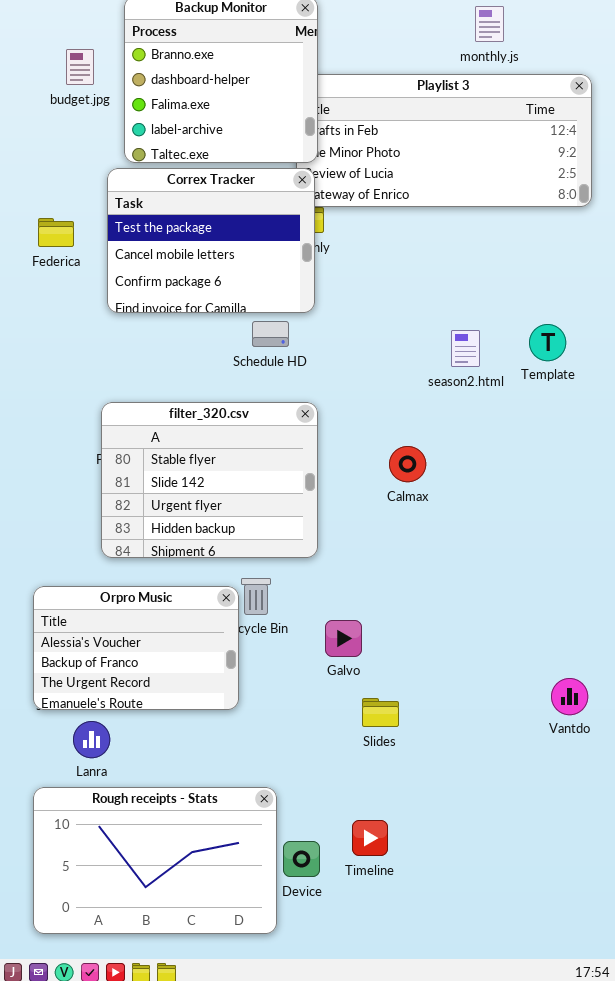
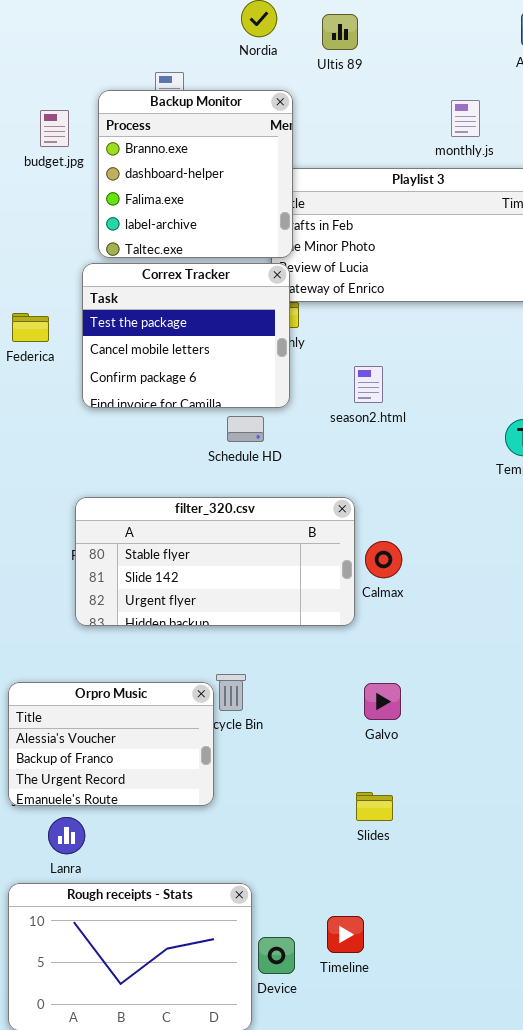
budget.jpg: [66,49,94,85] -> [40,110,69,147], moved
season2.html: [451,330,480,367] -> [354,366,383,403], moved
filter_320.csv: [101,402,318,558] -> [75,497,355,626], resized
Galvo: [325,620,362,657] -> [364,683,401,720], moved
Slides: [362,698,399,727] -> [356,792,393,821], moved

